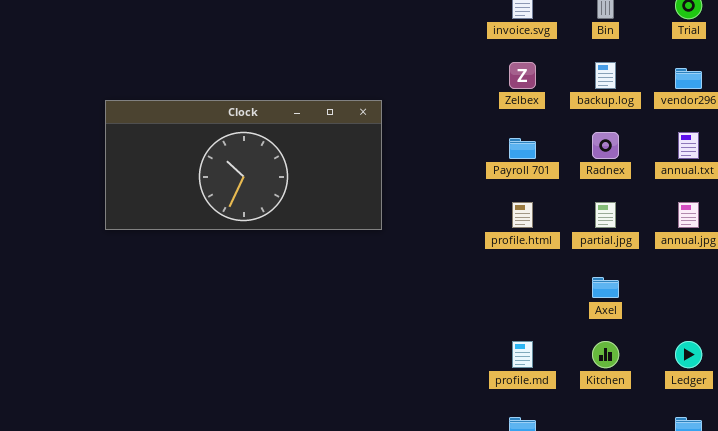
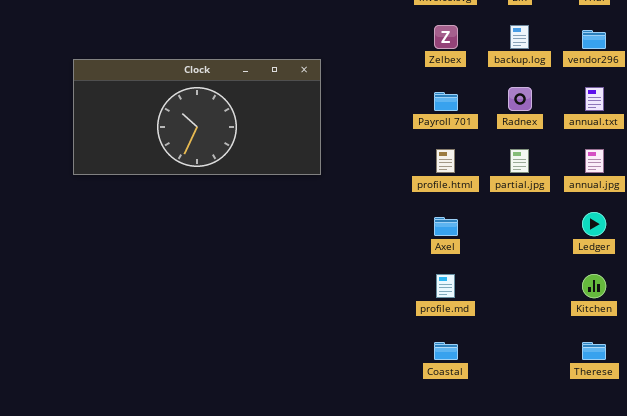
Axel: [592,277,619,298] -> [434,217,458,236], moved
Kitchen: [592,341,619,368] -> [582,274,606,298], moved
Ledger: [675,341,702,368] -> [582,212,606,236], moved

